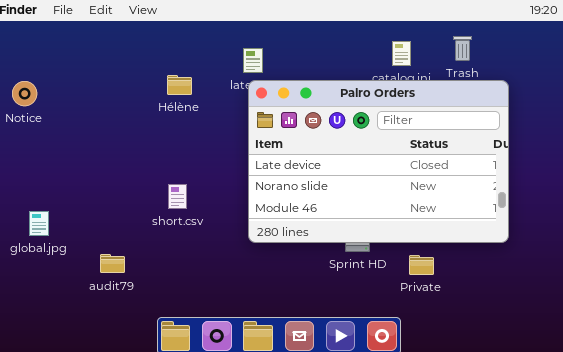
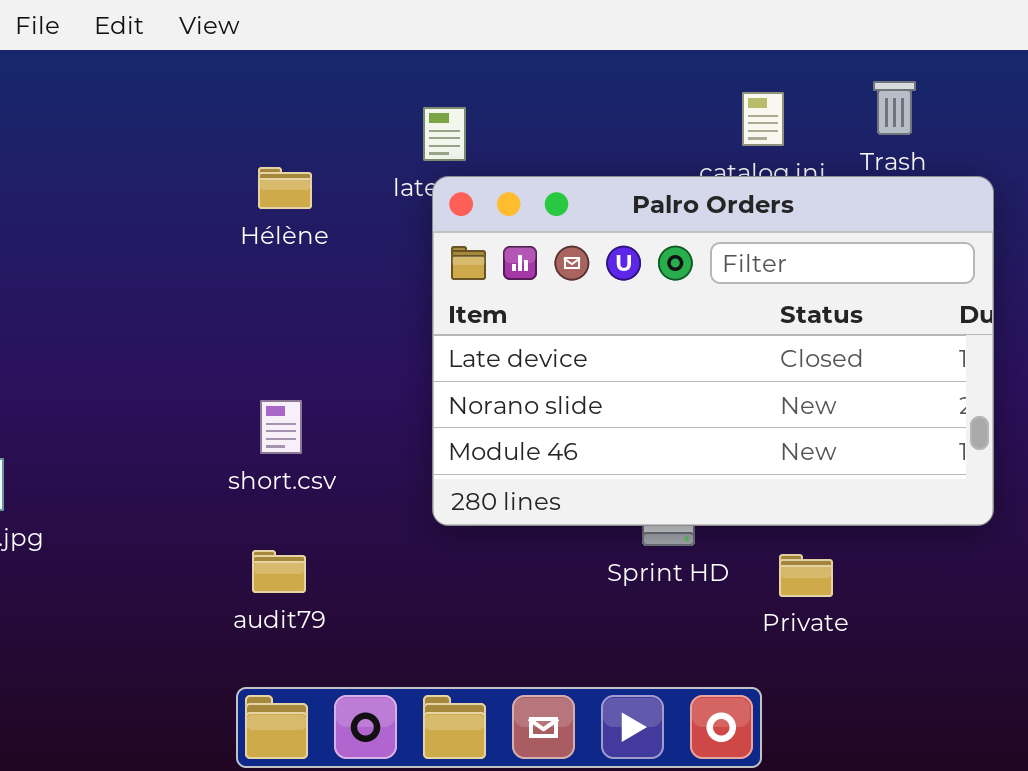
audit79: [100,254,125,273] -> [252,550,306,593], moved

